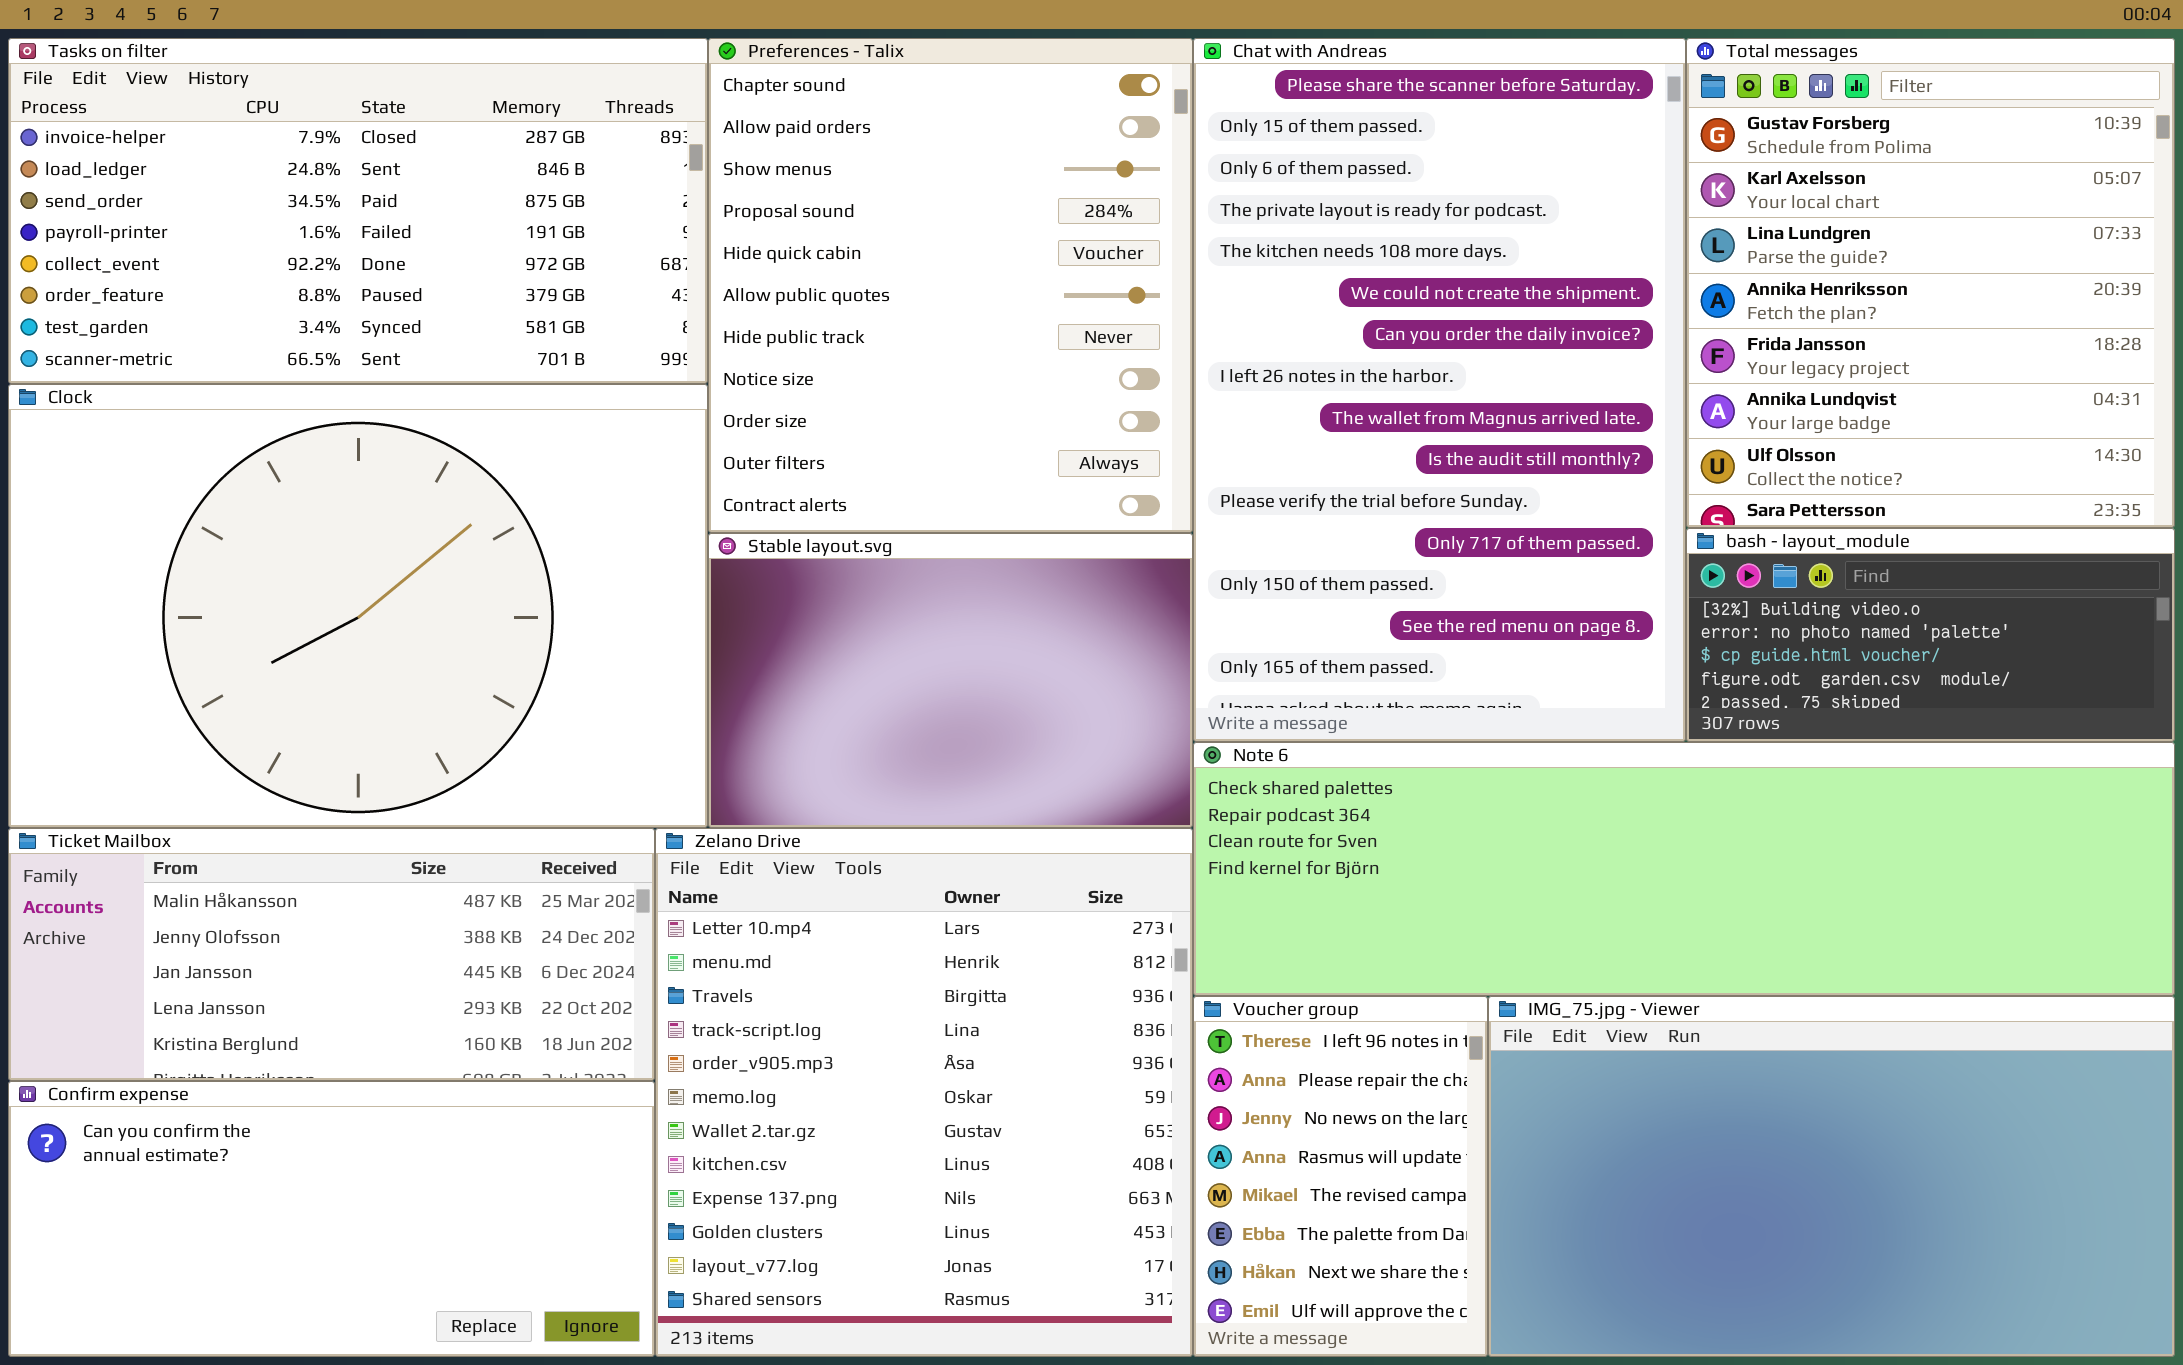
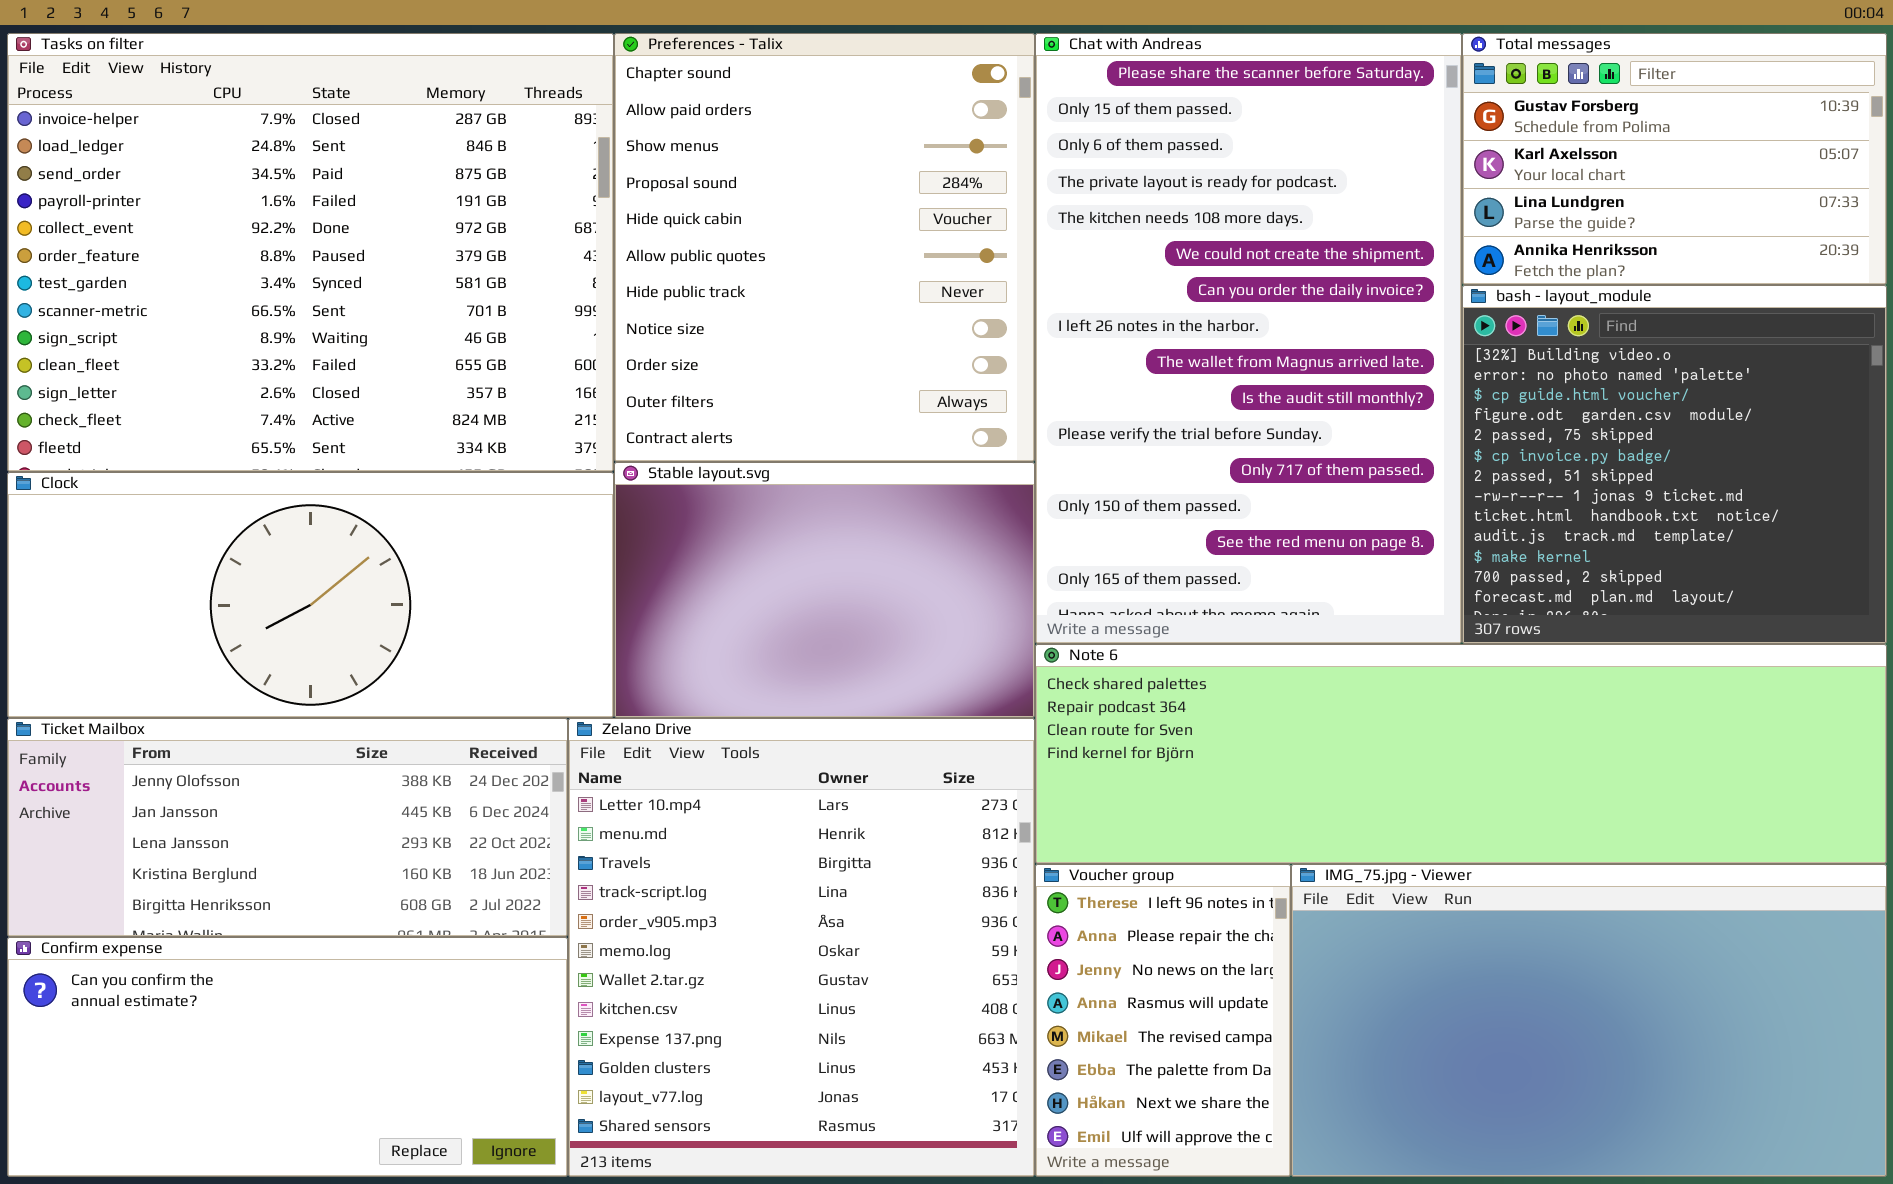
Tasks on filter: [8,38,708,384] -> [7,33,614,472], resized
Total messages: [1686,38,2175,528] -> [1462,33,1887,285], resized
Clock: [8,384,708,828] -> [7,472,614,718], resized
bash - layout_module: [1686,528,2175,742] -> [1462,285,1887,644], resized
Ticket Mailbox: [8,828,655,1081] -> [7,718,568,937], scrolled down 1 row

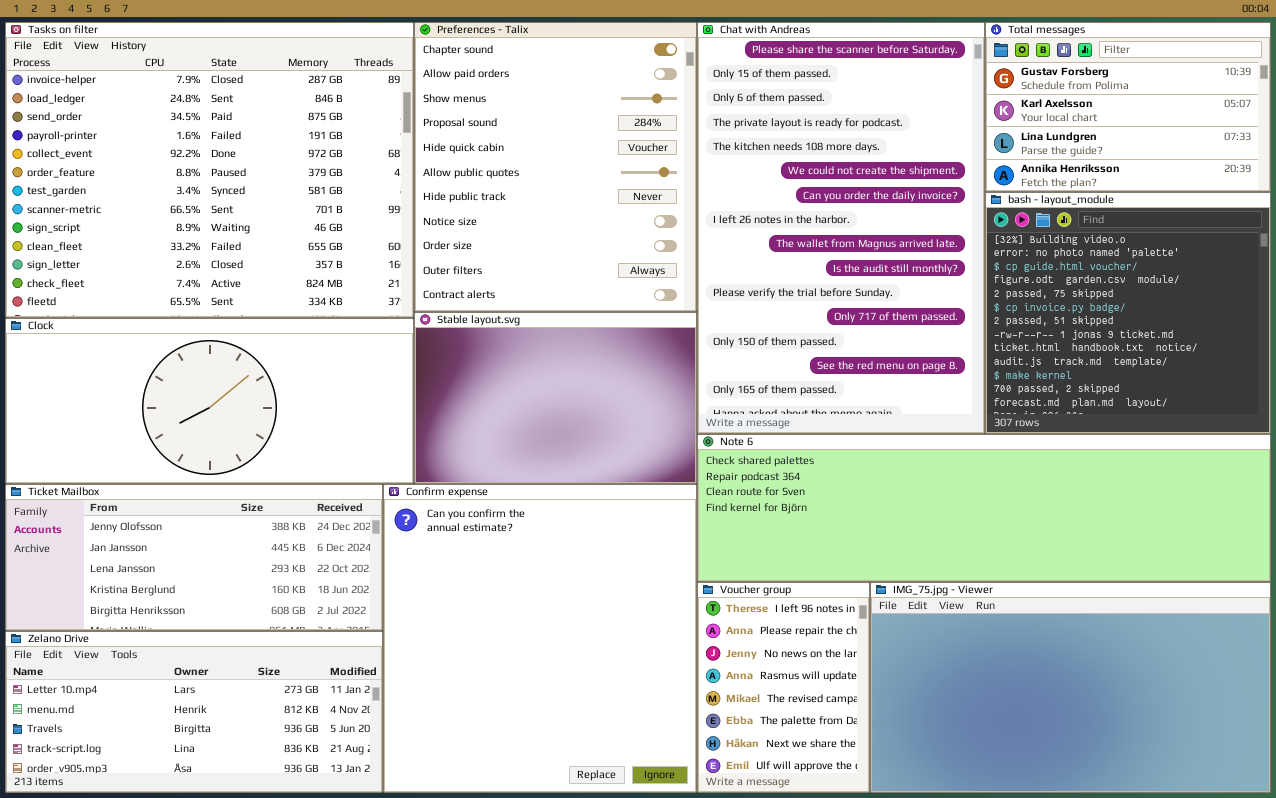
Zelano Drive: [568,718,1035,1177] -> [5,631,383,793], moved, resized
Confirm expense: [7,937,568,1177] -> [383,484,697,793], moved, resized

